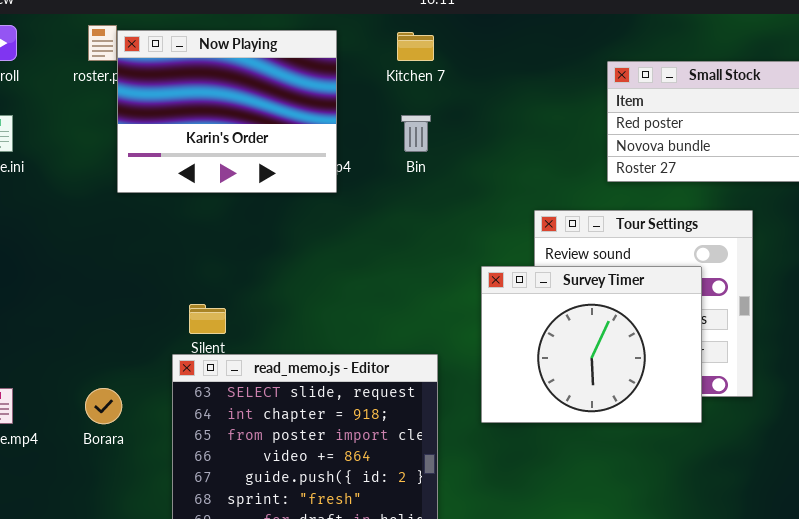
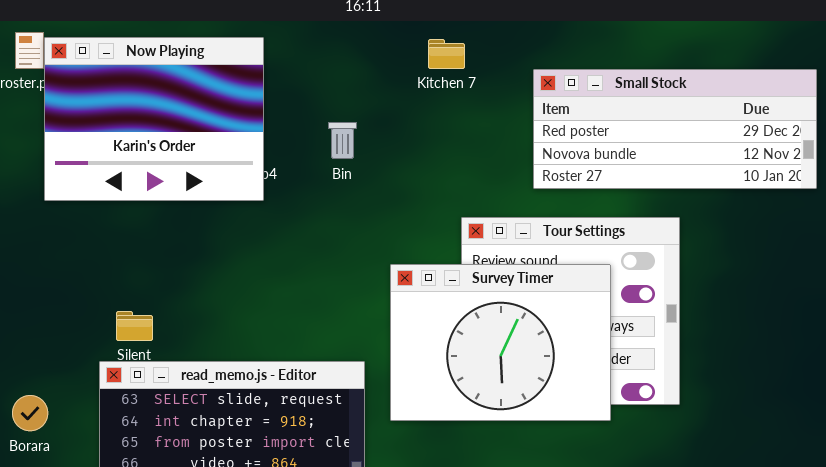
Kitchen 7: [397,32,434,61] -> [428,39,465,69], moved
Survey Timer: [481,266,702,423] -> [390,264,611,421], moved

